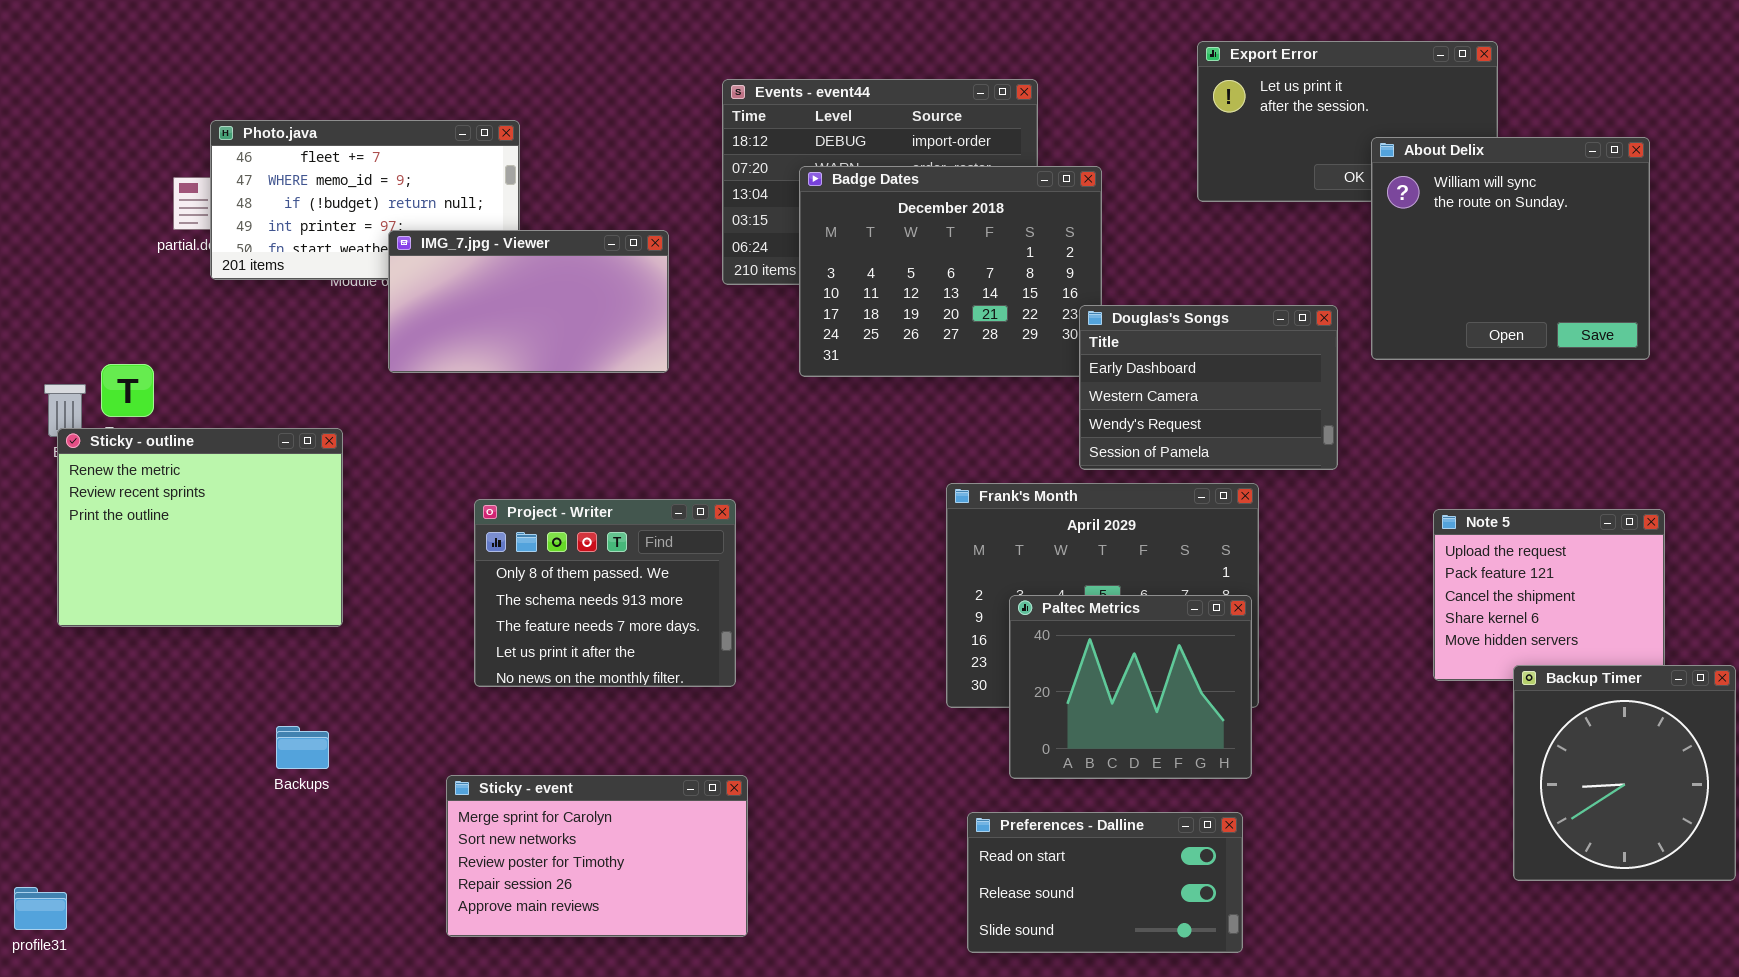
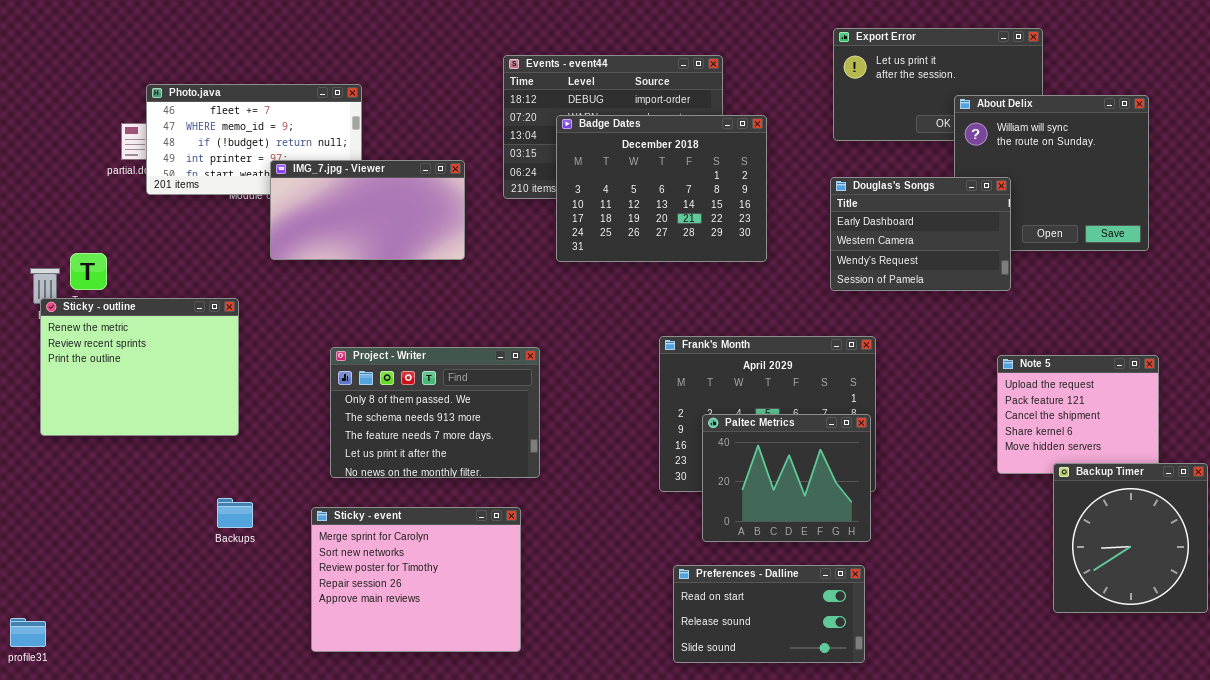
Douglas's Songs: [1079,305,1338,470] -> [830,177,1011,291], moved
Project - Writer: [474,499,736,687] -> [330,347,540,478], resized
Backups: [276,726,329,769] -> [217,498,253,528], moved
Sticky - event: [446,775,748,937] -> [311,507,521,652], resized

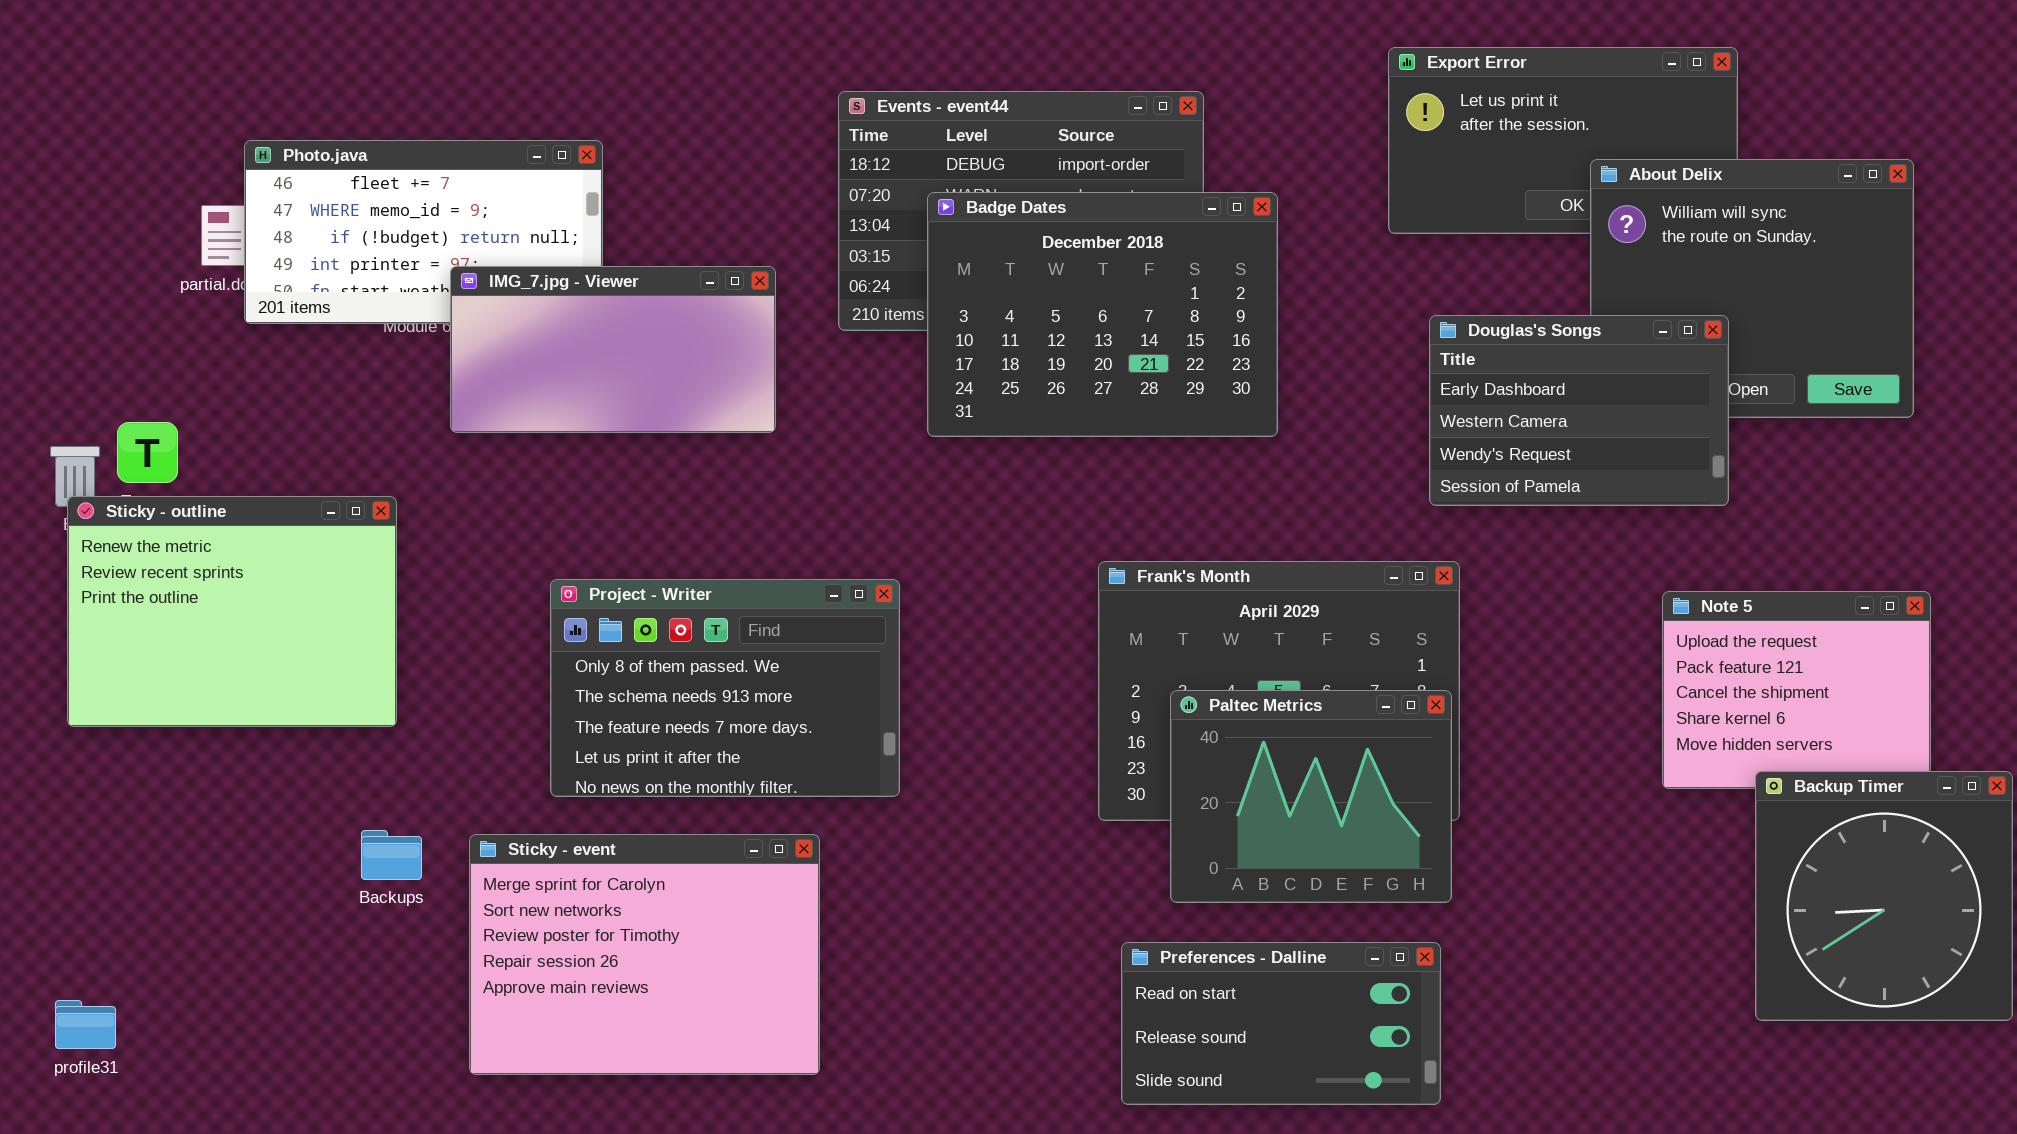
Douglas's Songs: [830,177,1011,291] -> [1429,315,1729,506], moved
Sticky - event: [311,507,521,652] -> [469,834,820,1075], moved
profile31: [10,618,46,647] -> [55,1000,116,1049], moved

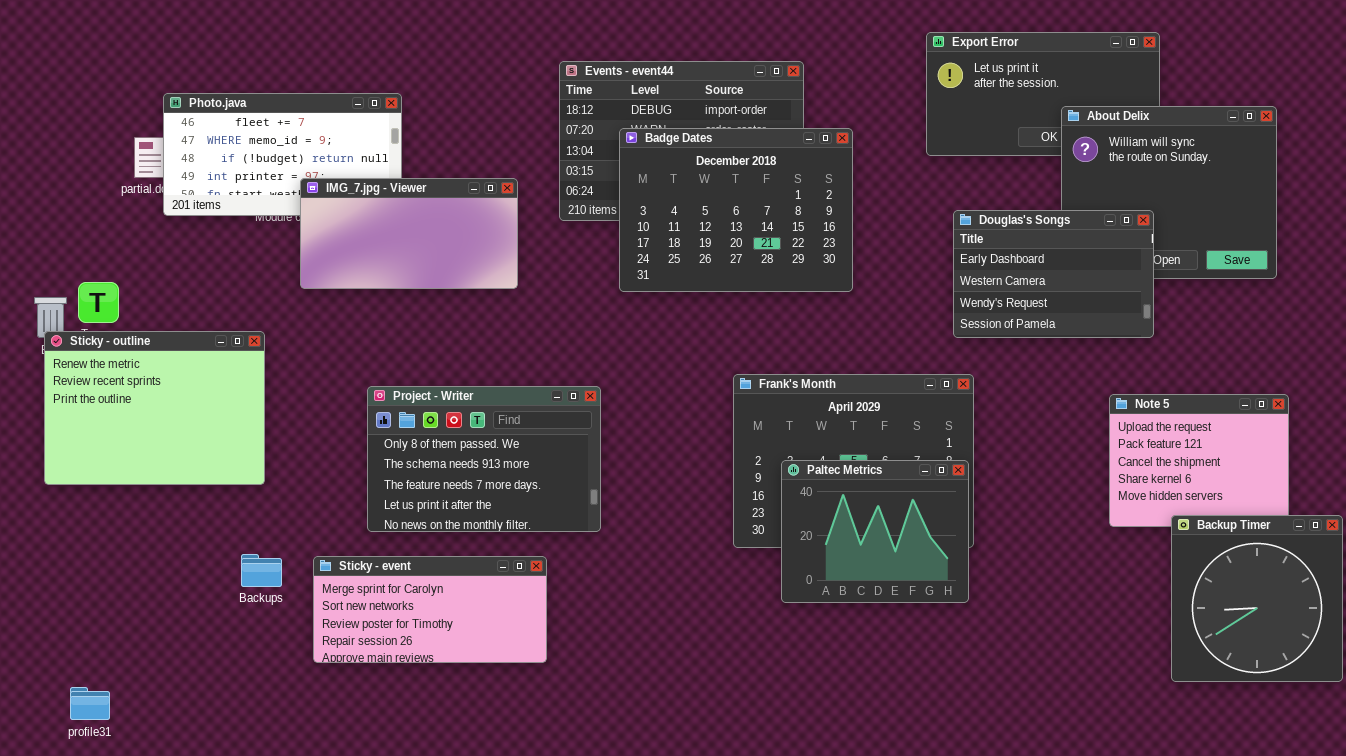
Sticky - event: [469,834,820,1075] -> [313,556,547,663], resized
Preferences - Dalline: [1121,942,1441,1105] -> none, closed
profile31: [55,1000,116,1049] -> [70,687,110,720], moved

